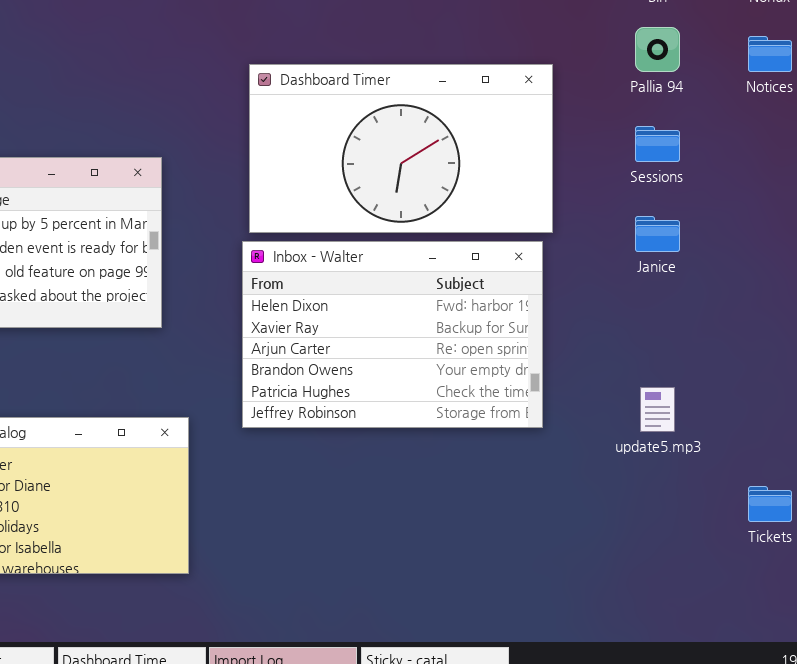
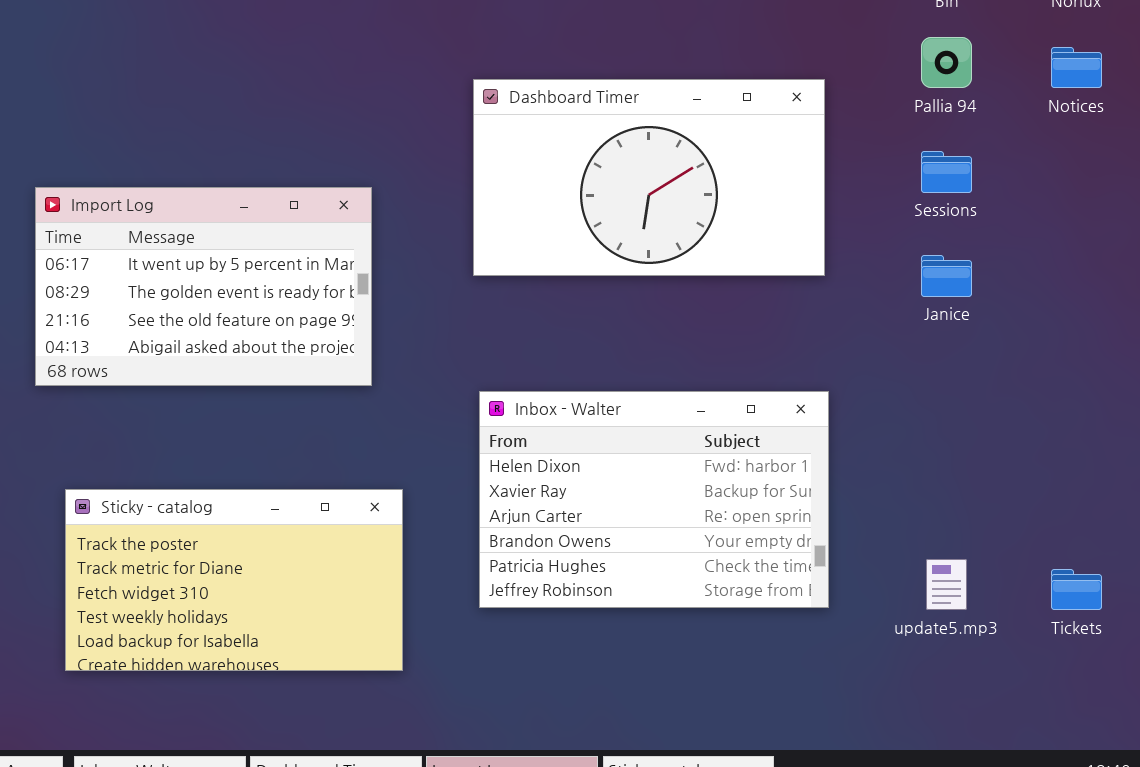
Inbox - Walter: [242,241,543,428] -> [479,391,829,608], moved
update5.mp3: [640,387,675,432] -> [926,559,967,610], moved

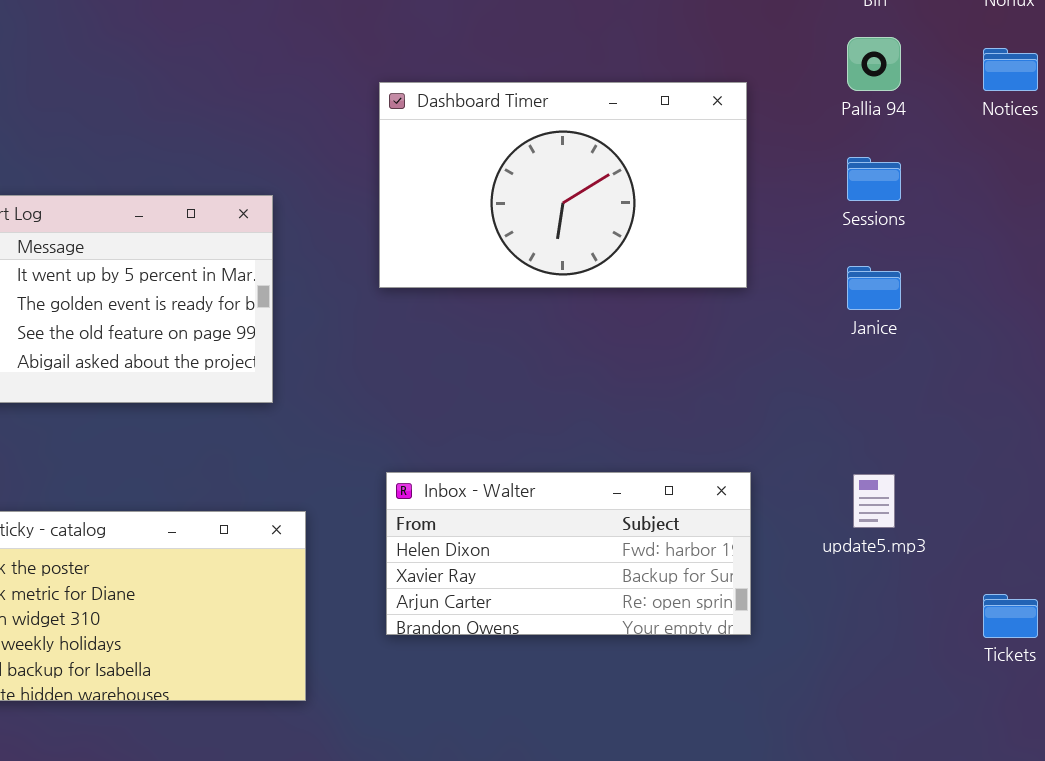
Inbox - Walter: [479,391,829,608] -> [386,472,751,635], resized
update5.mp3: [926,559,967,610] -> [853,474,895,528], moved

